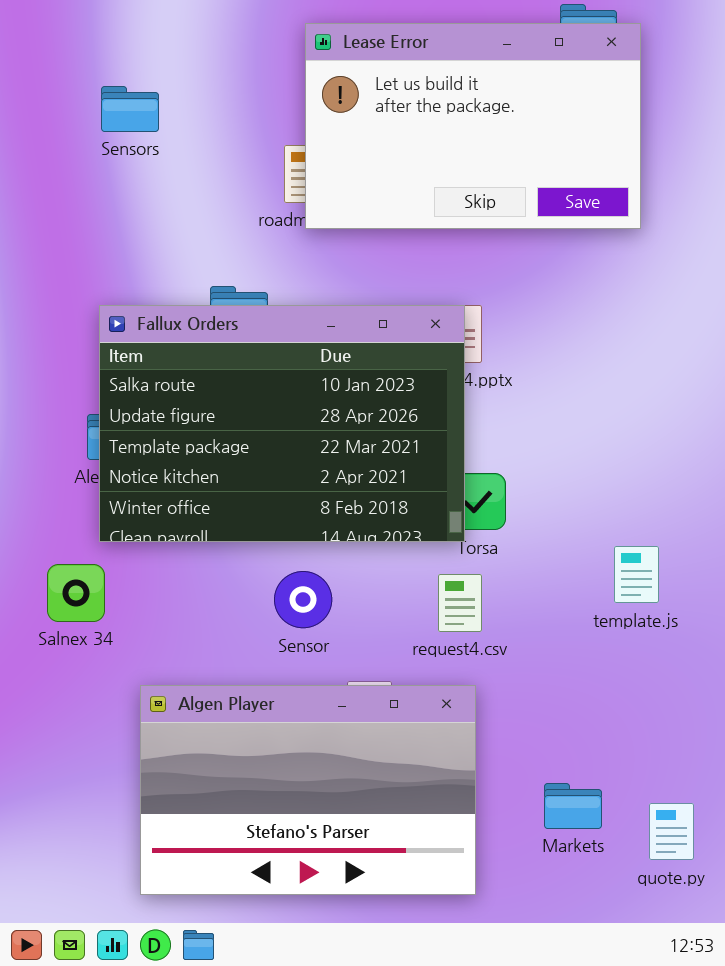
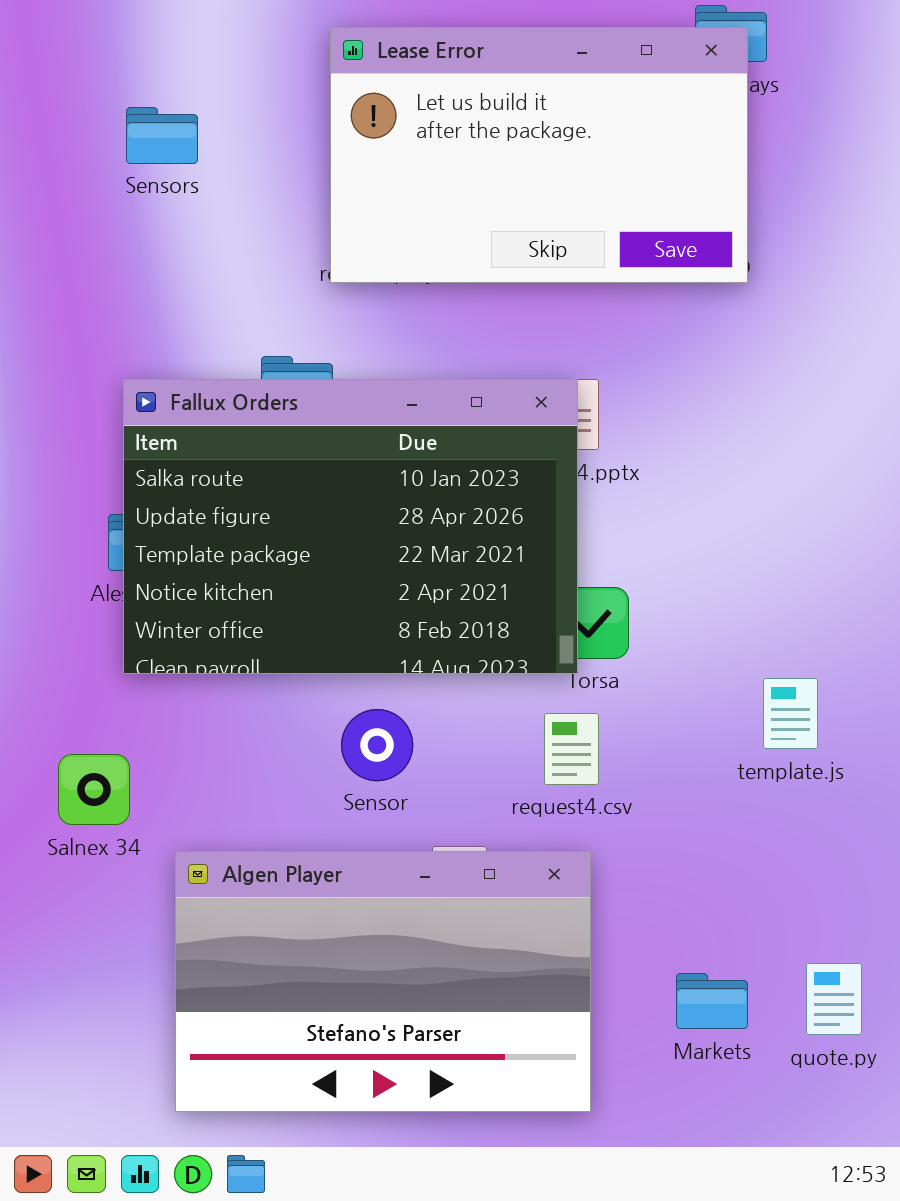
Lease Error: [305,23,641,229] -> [330,27,748,283], moved
Salnex 34: [47,564,105,622] -> [58,754,130,825], moved
quote.py: [649,803,694,860] -> [806,963,862,1035], moved

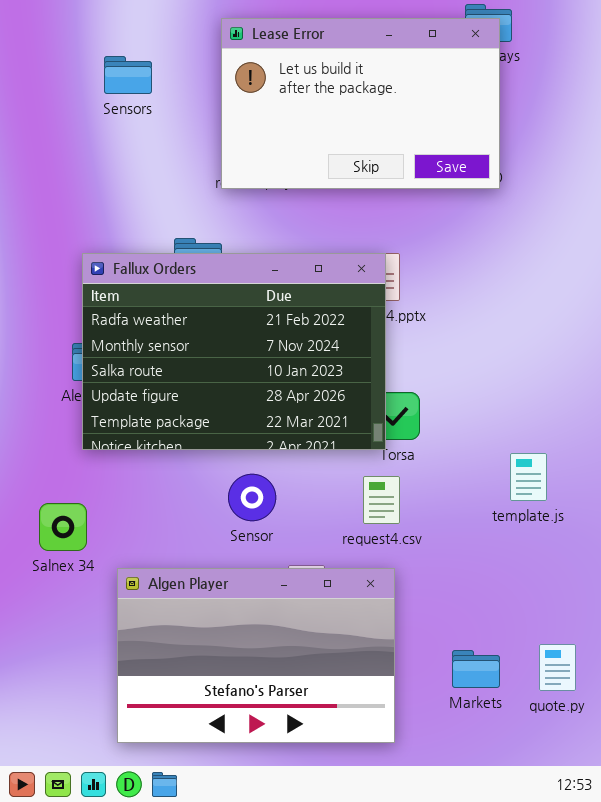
Sensors: [126,107,198,164] -> [104,56,152,94], moved
Fallux Orders: [123,379,578,674] -> [82,253,386,450], scrolled up 2 rows

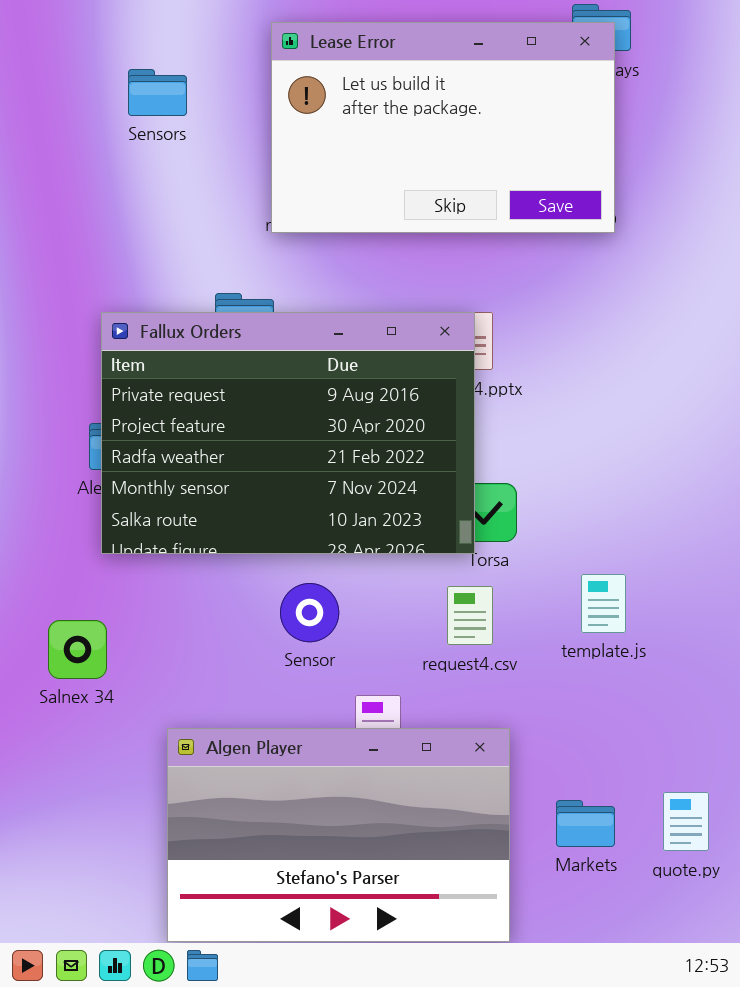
Fallux Orders: [82,253,386,450] -> [101,312,475,554], scrolled up 2 rows
template.js: [510,453,547,501] -> [581,574,626,633], moved
Algen Player: [117,568,395,743] -> [167,728,510,942], moved

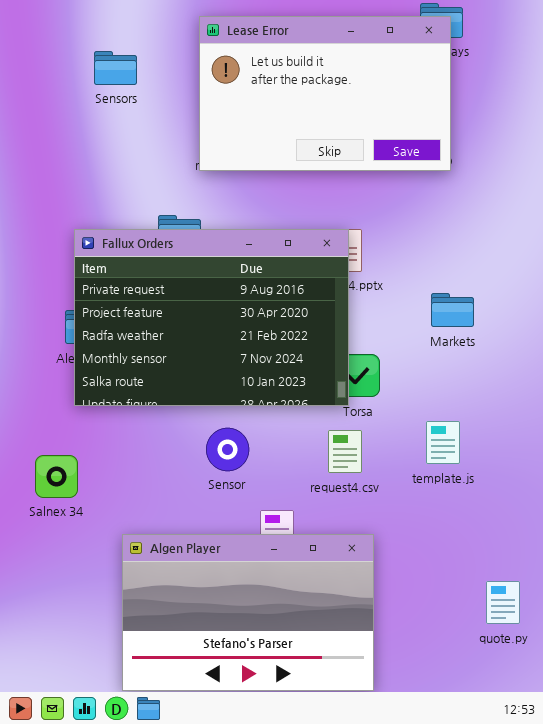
Markets: [556,800,615,847] -> [431,293,474,327], moved

